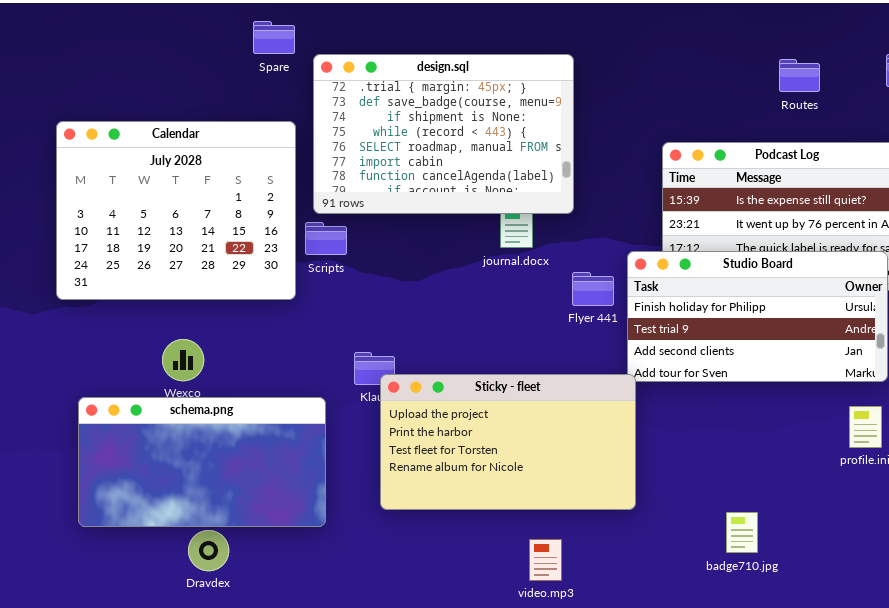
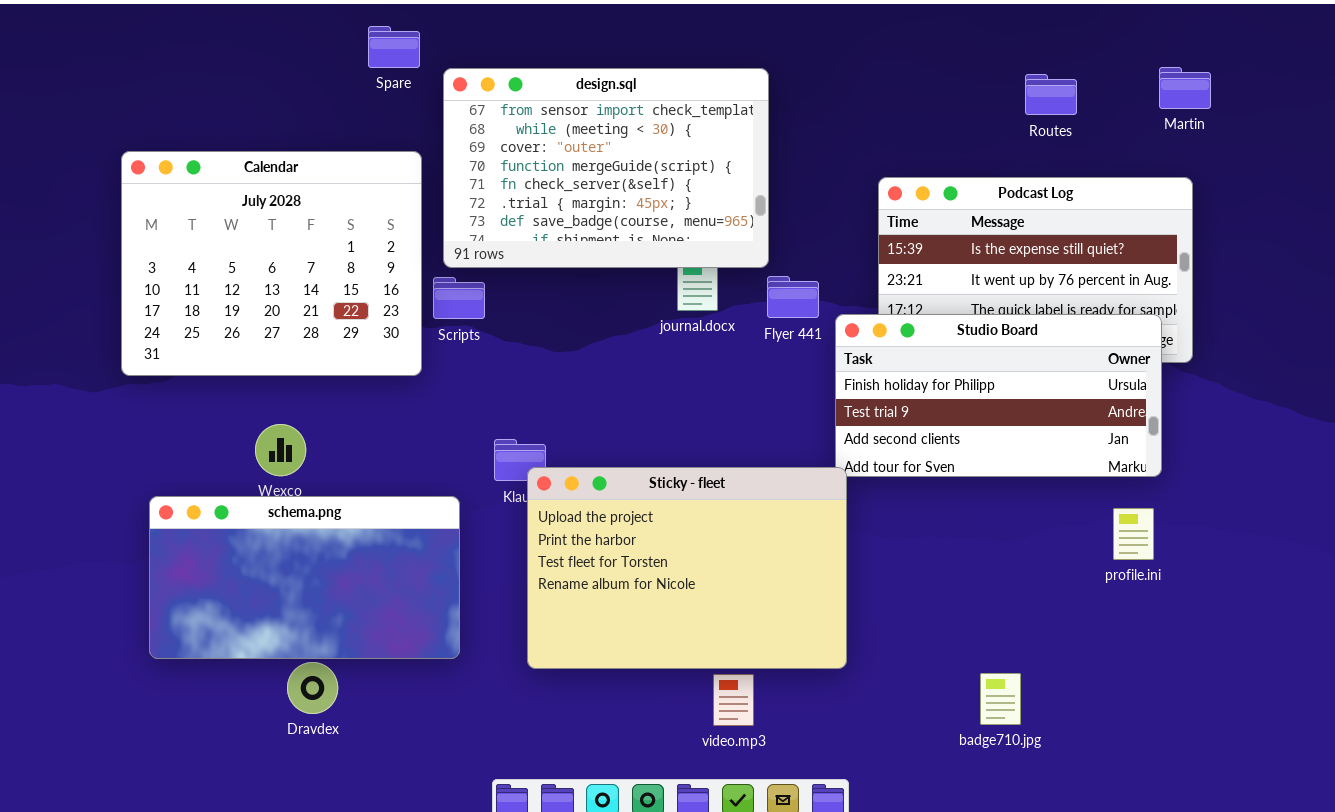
design.sql: [313,54,574,214] -> [443,68,769,268], scrolled up 5 rows
Flyer 441: [572,272,614,306] -> [767,276,819,318], moved
Sticky - fleet: [380,374,636,510] -> [527,467,847,669], resized
badge710.jpg: [726,512,758,553] -> [980,673,1021,725], moved

